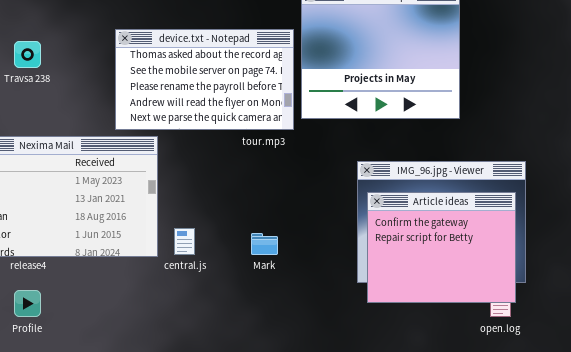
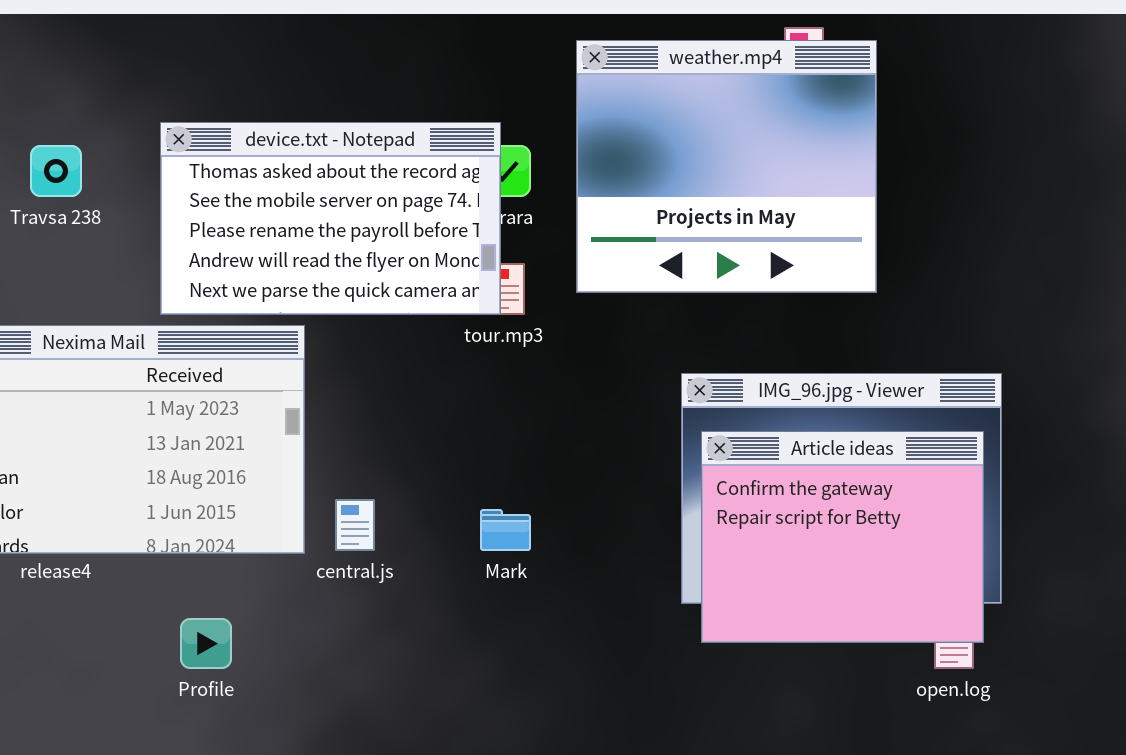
device.txt - Notepad: [115,29,294,130] -> [160,122,501,315], moved
Profile: [14,290,41,317] -> [180,618,232,669], moved

